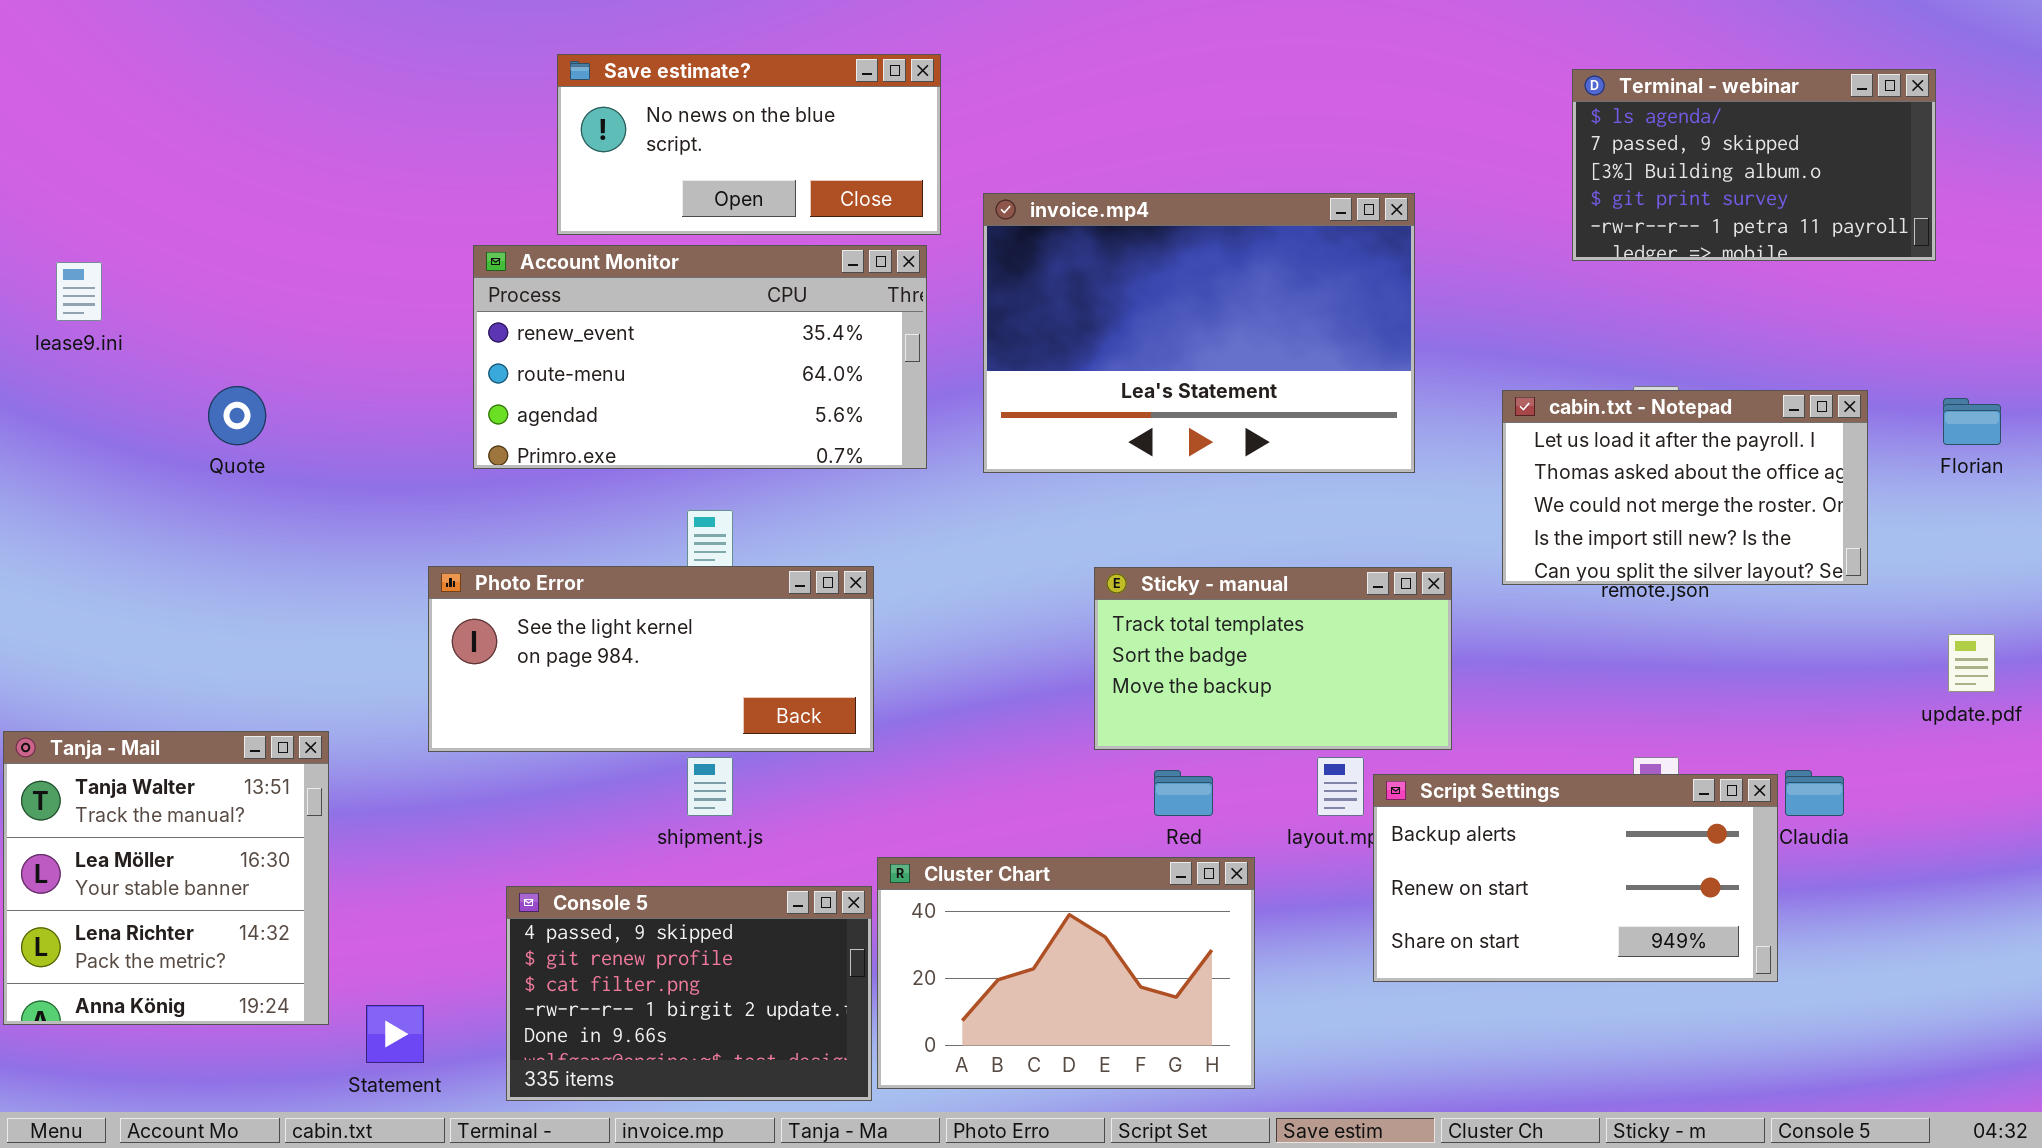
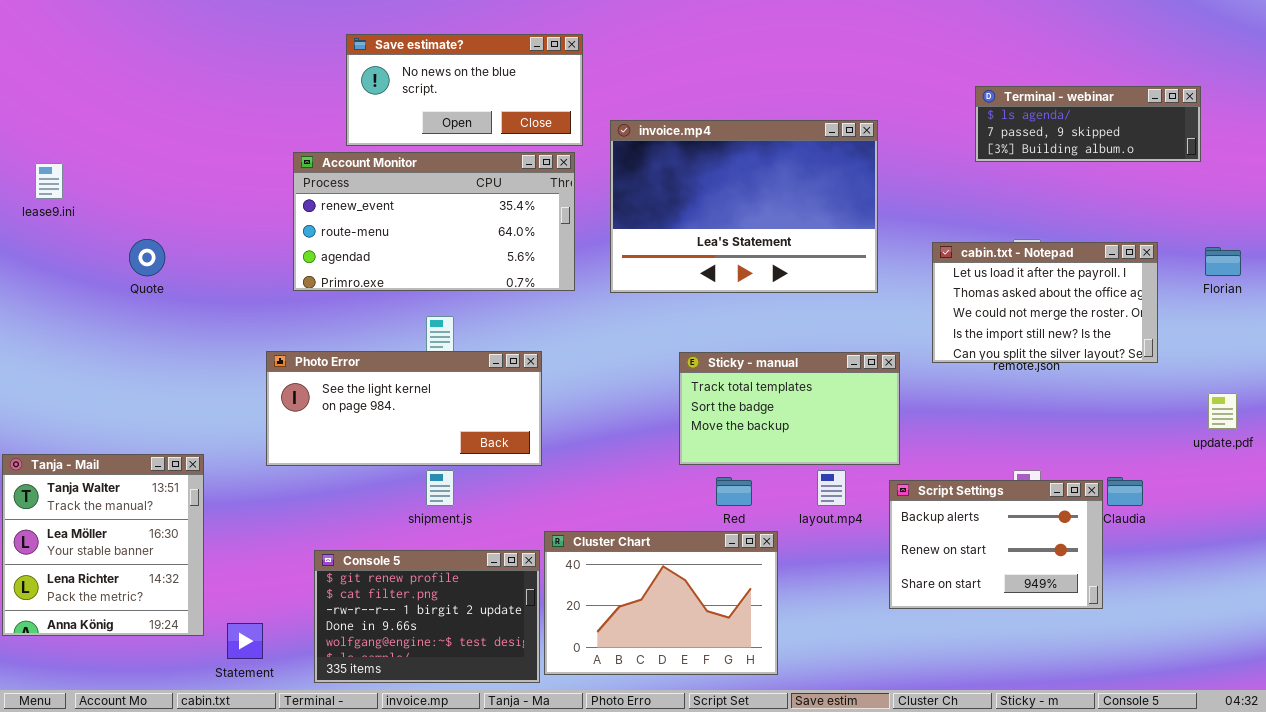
Terminal - webinar: [1572,69,1936,261] -> [975,86,1201,162], resized
Script Settings: [1373,774,1778,982] -> [889,480,1103,609], resized
Console 5: [506,886,872,1101] -> [314,550,540,683], scrolled down 1 row

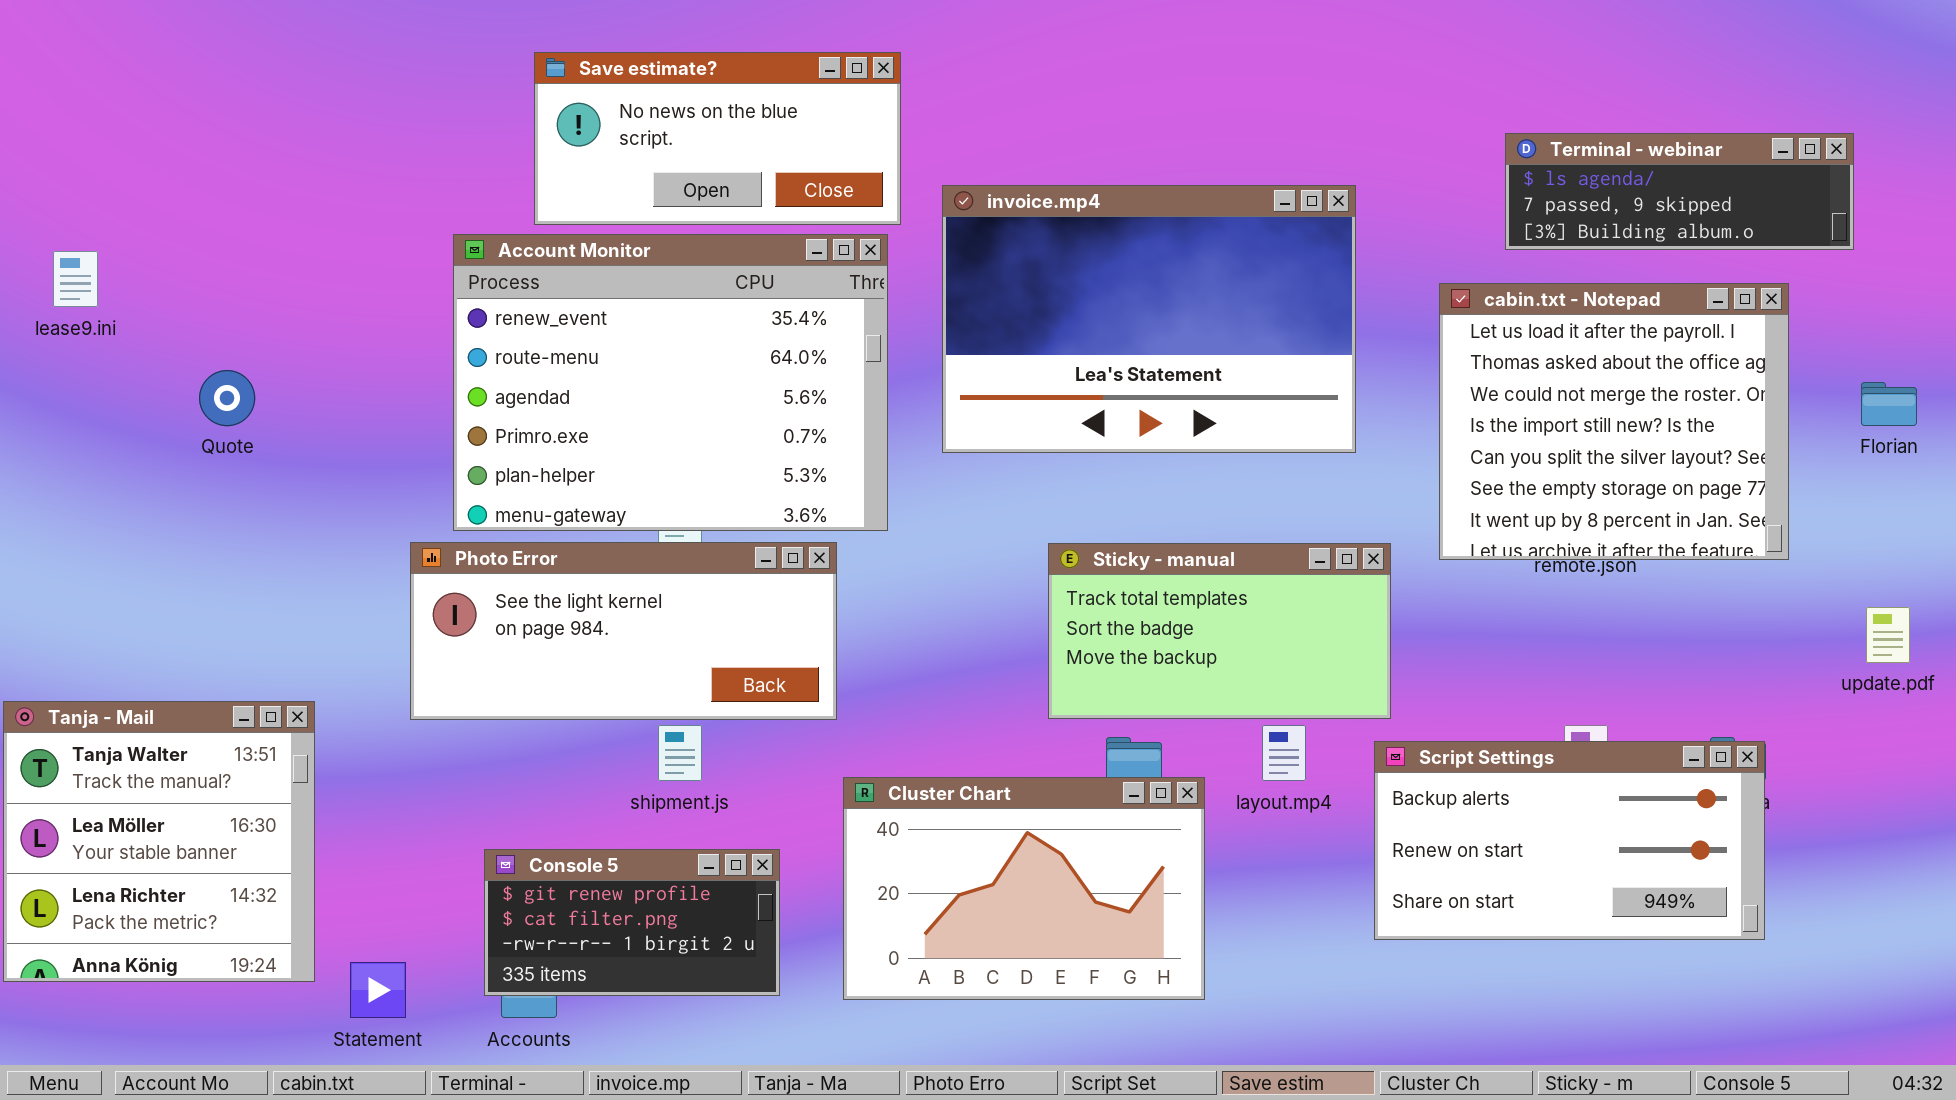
Account Monitor: [293,152,575,291] -> [453,234,888,531], resized
cabin.txt - Notepad: [932,242,1158,363] -> [1439,283,1789,560], resized
Script Settings: [889,480,1103,609] -> [1374,741,1765,940], resized
Cluster Chart: [544,531,778,675] -> [843,777,1205,1000], moved
Console 5: [314,550,540,683] -> [484,849,780,996], resized

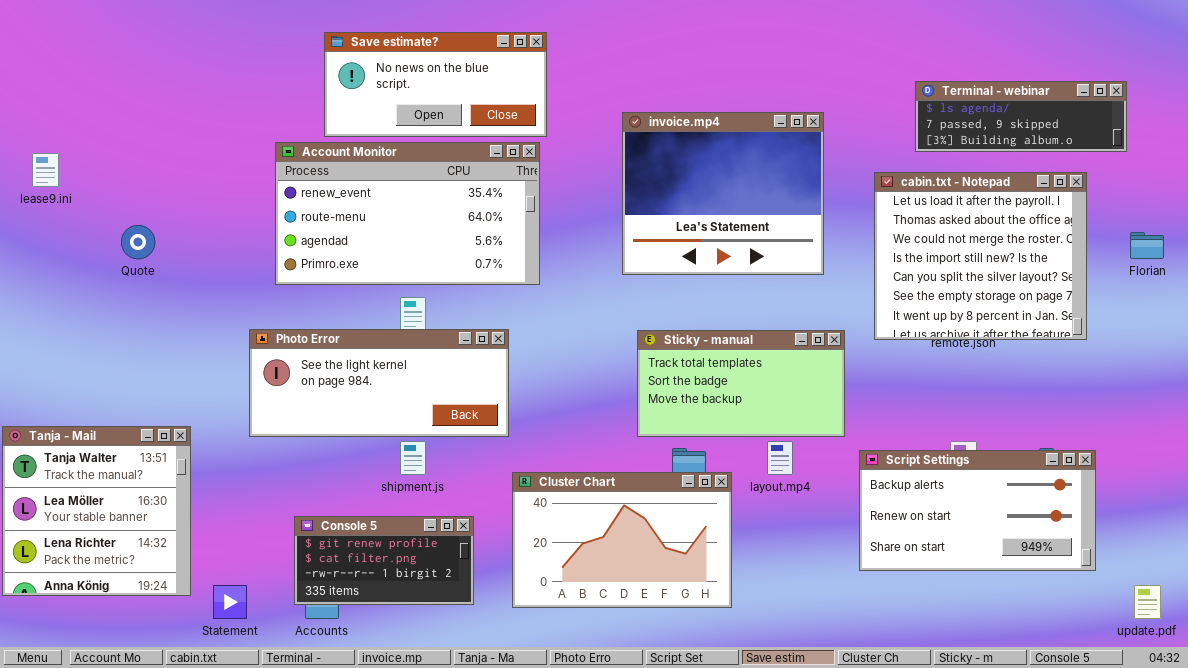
invoice.mp4: [942,185,1356,453] -> [622,112,824,275], resized
Account Monitor: [453,234,888,531] -> [275,142,540,285], resized
update.pdf: [1866,607,1910,663] -> [1134,585,1161,619], moved
Script Settings: [1374,741,1765,940] -> [859,450,1096,571], moved

